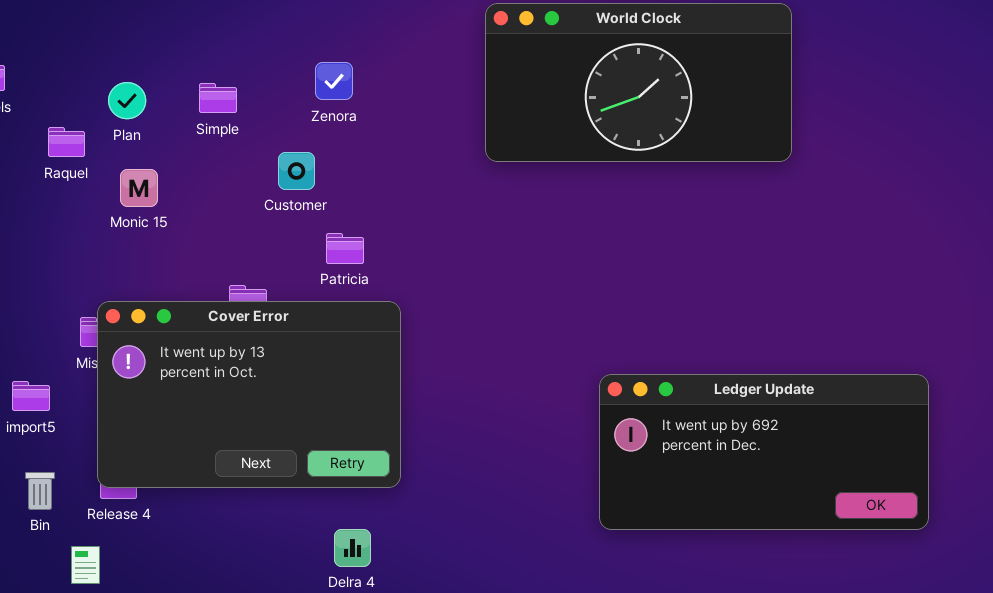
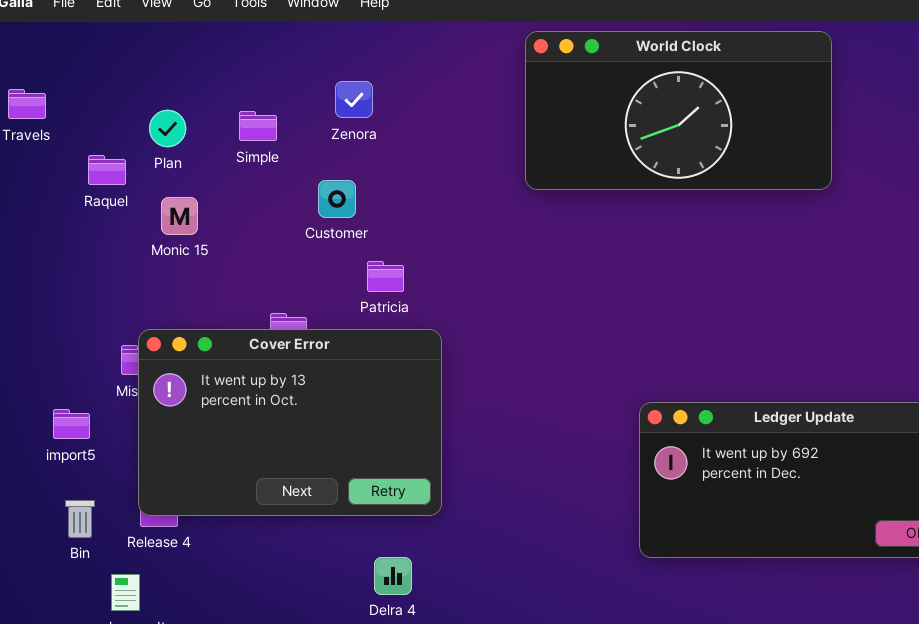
Zenora: [315,62,353,100] -> [335,81,373,118], moved

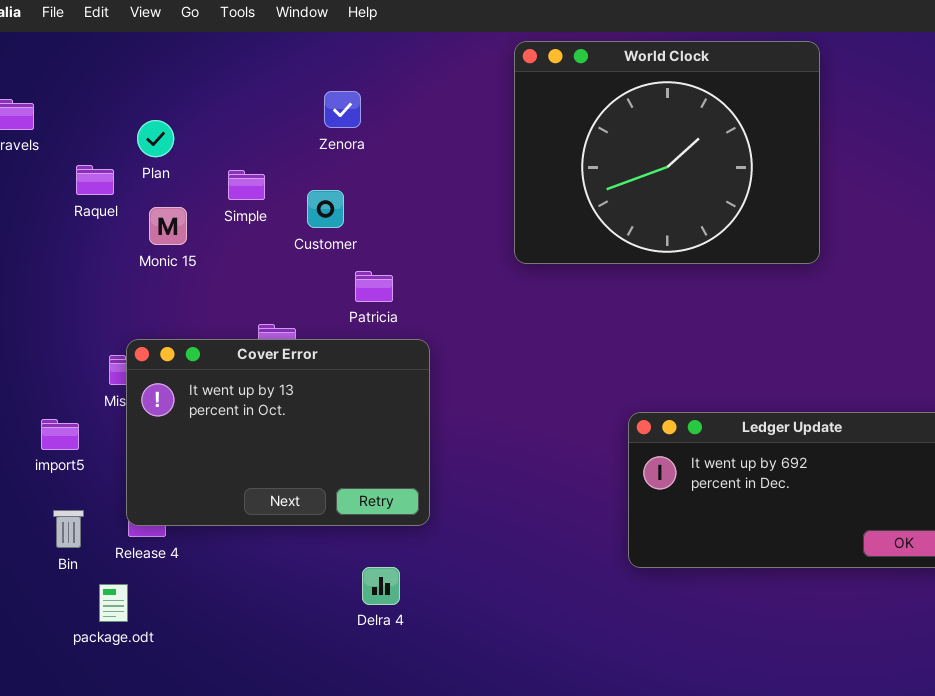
World Clock: [525,31,832,190] -> [514,41,820,264], resized
Simple: [239,111,277,141] -> [228,170,265,200], moved

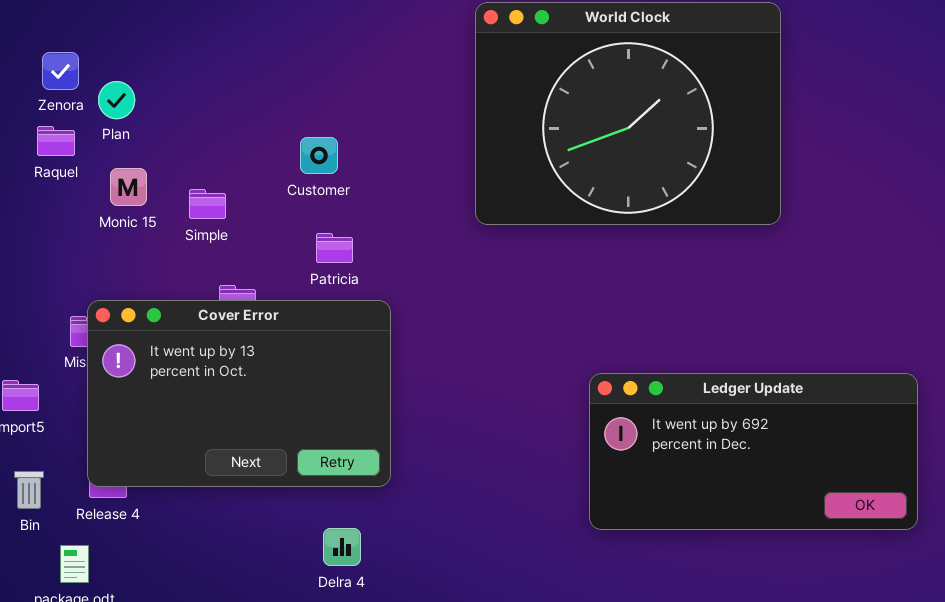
Zenora: [324,91,361,128] -> [42,52,79,90], moved
Simple: [228,170,265,200] -> [189,189,226,219], moved
Customer: [307,190,344,228] -> [300,137,338,174], moved

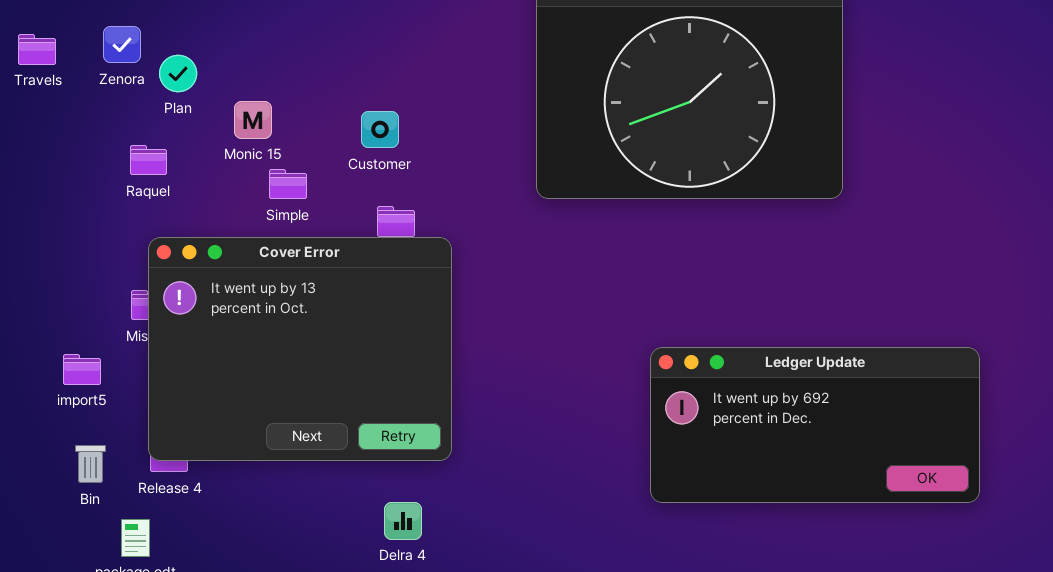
Raquel: [37,126,75,156] -> [130,145,167,175], moved
Monic 15: [110,168,147,206] -> [234,101,272,139], moved
Simple: [189,189,226,219] -> [269,169,307,199], moved
Cover Error: [87,300,391,487] -> [148,237,452,461], resized

